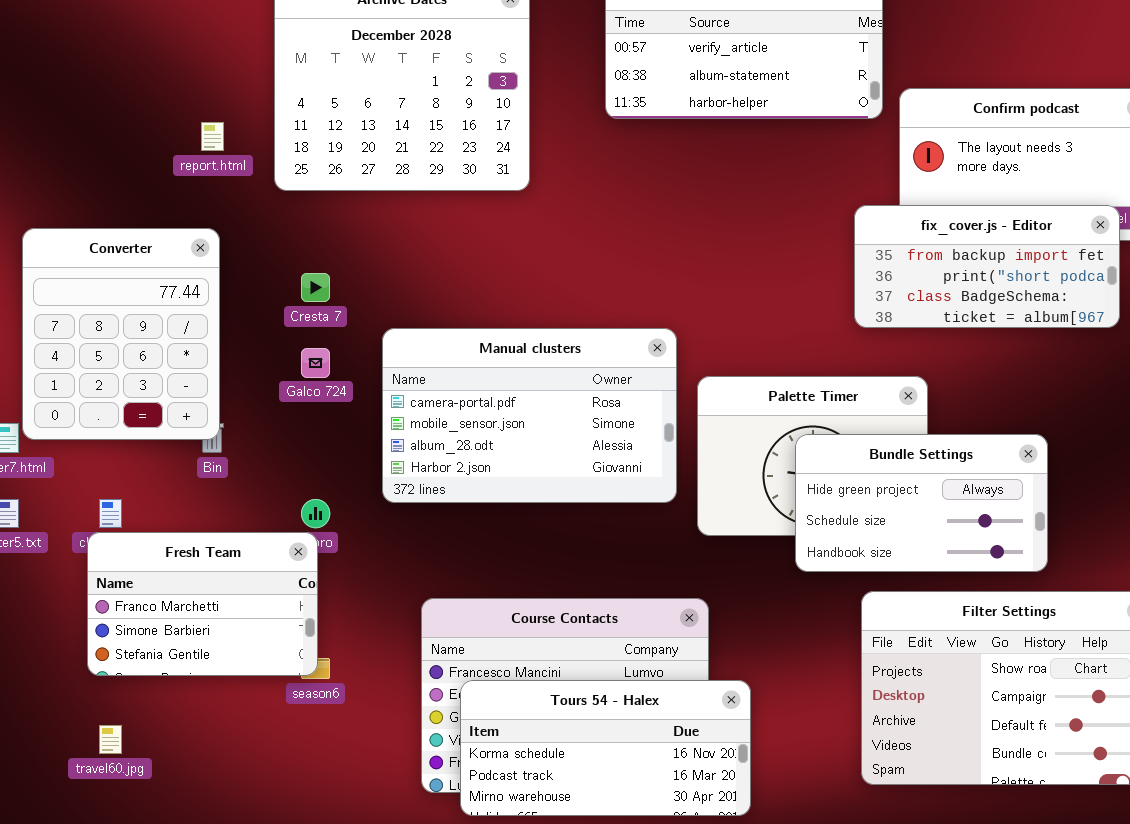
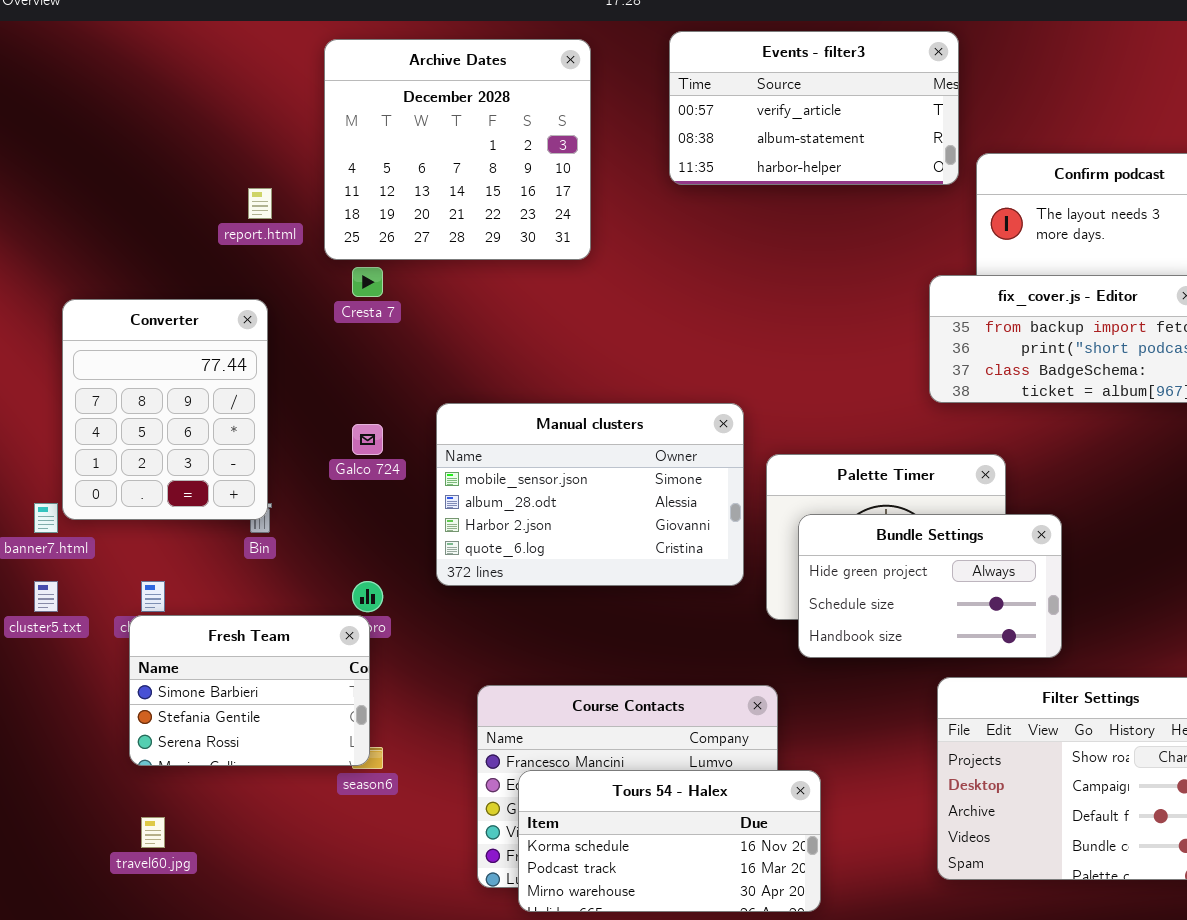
Cresta 7: [301,273,330,302] -> [352,267,383,297], moved
Manual clusters: [382,328,677,503] -> [436,403,744,586], scrolled down 1 row
Bundle Settings: [795,434,1048,572] -> [798,514,1062,658], moved
Fresh Team: [87,532,318,676] -> [129,615,370,766], scrolled down 1 row

